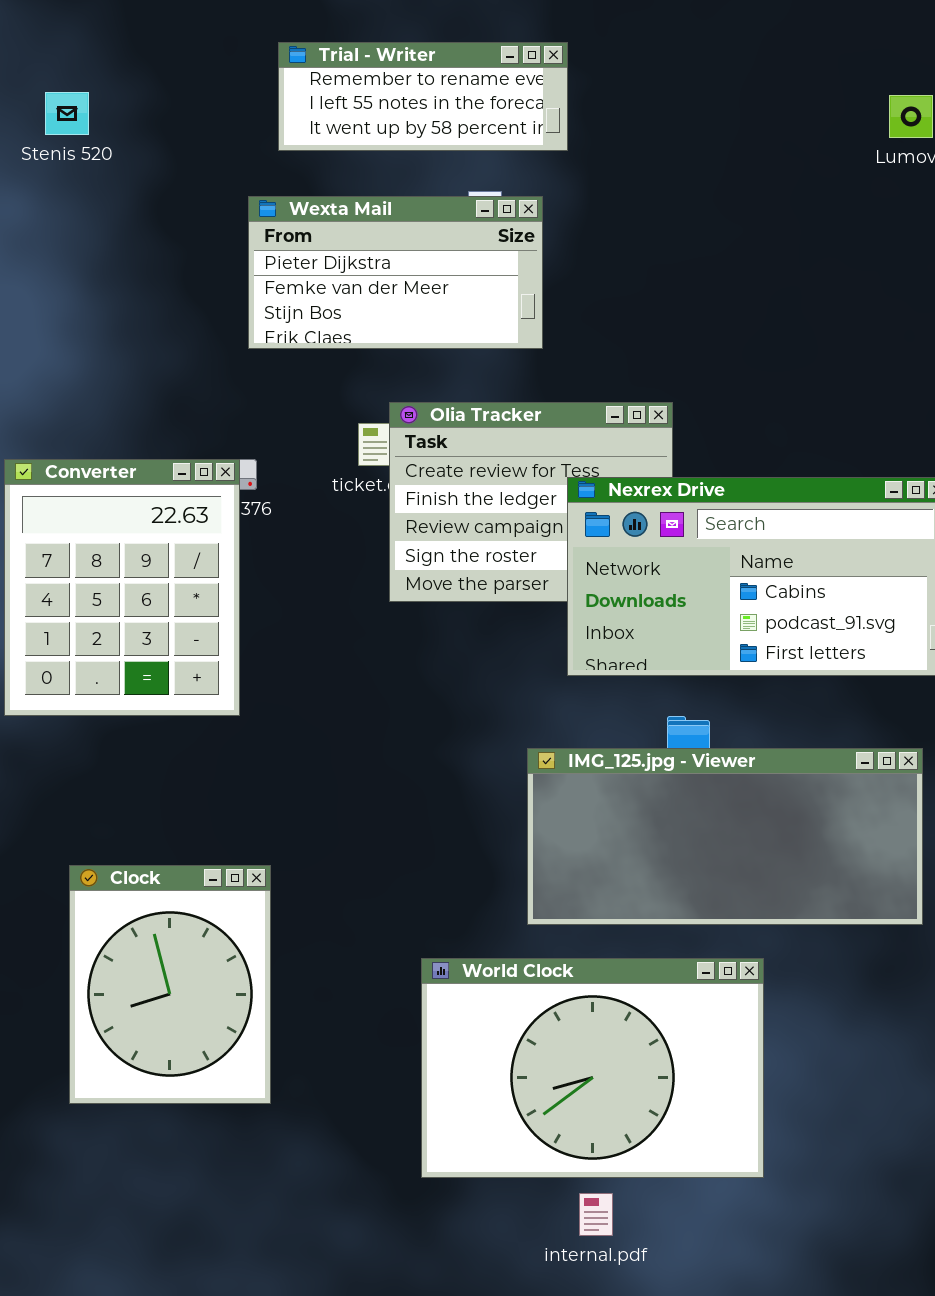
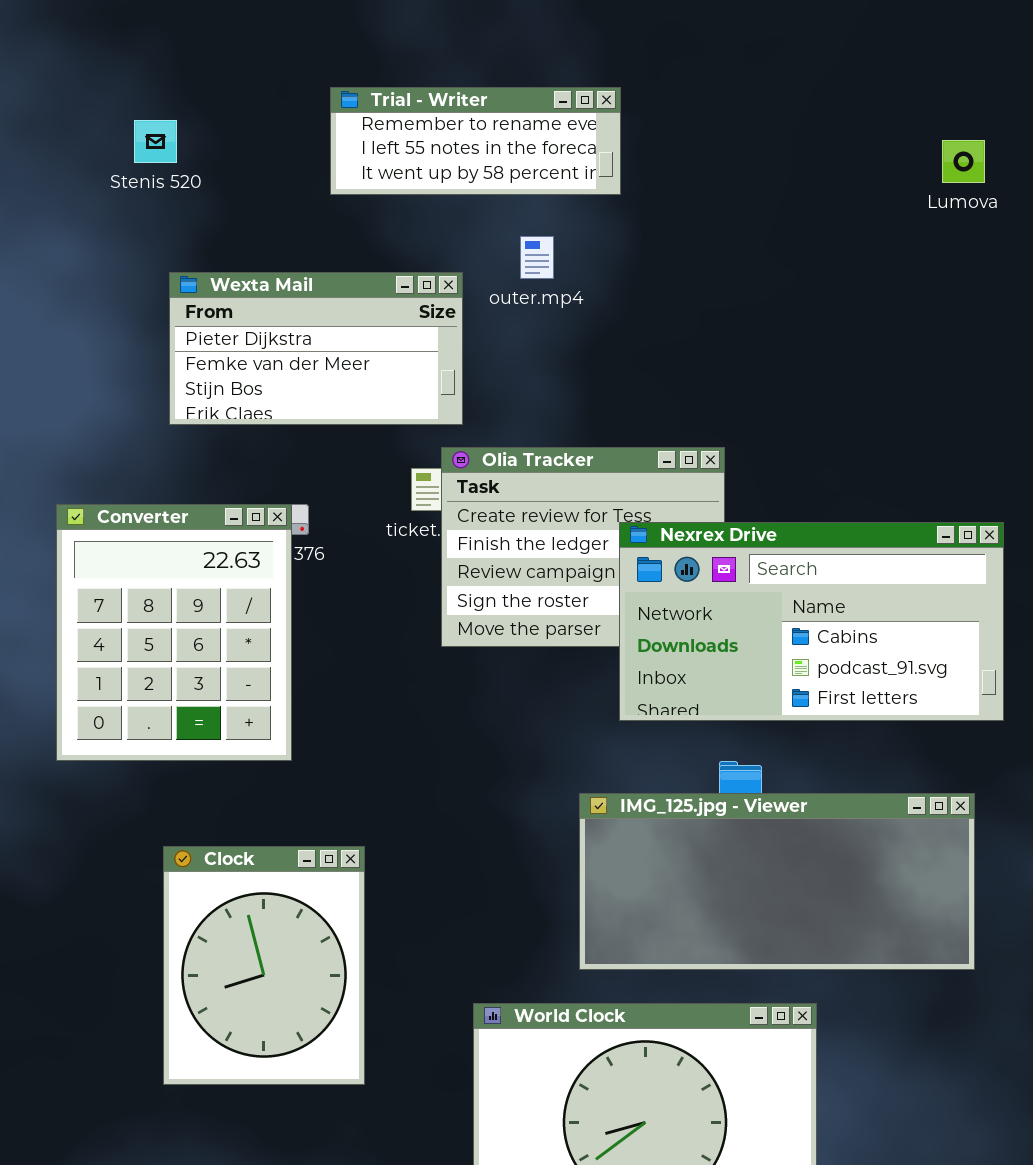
Stenis 520: [45,92,89,135] -> [134,120,177,163], moved
Wexta Mail: [248,196,543,349] -> [169,272,463,425], moved
Clock: [69,865,271,1104] -> [163,846,365,1085], moved

